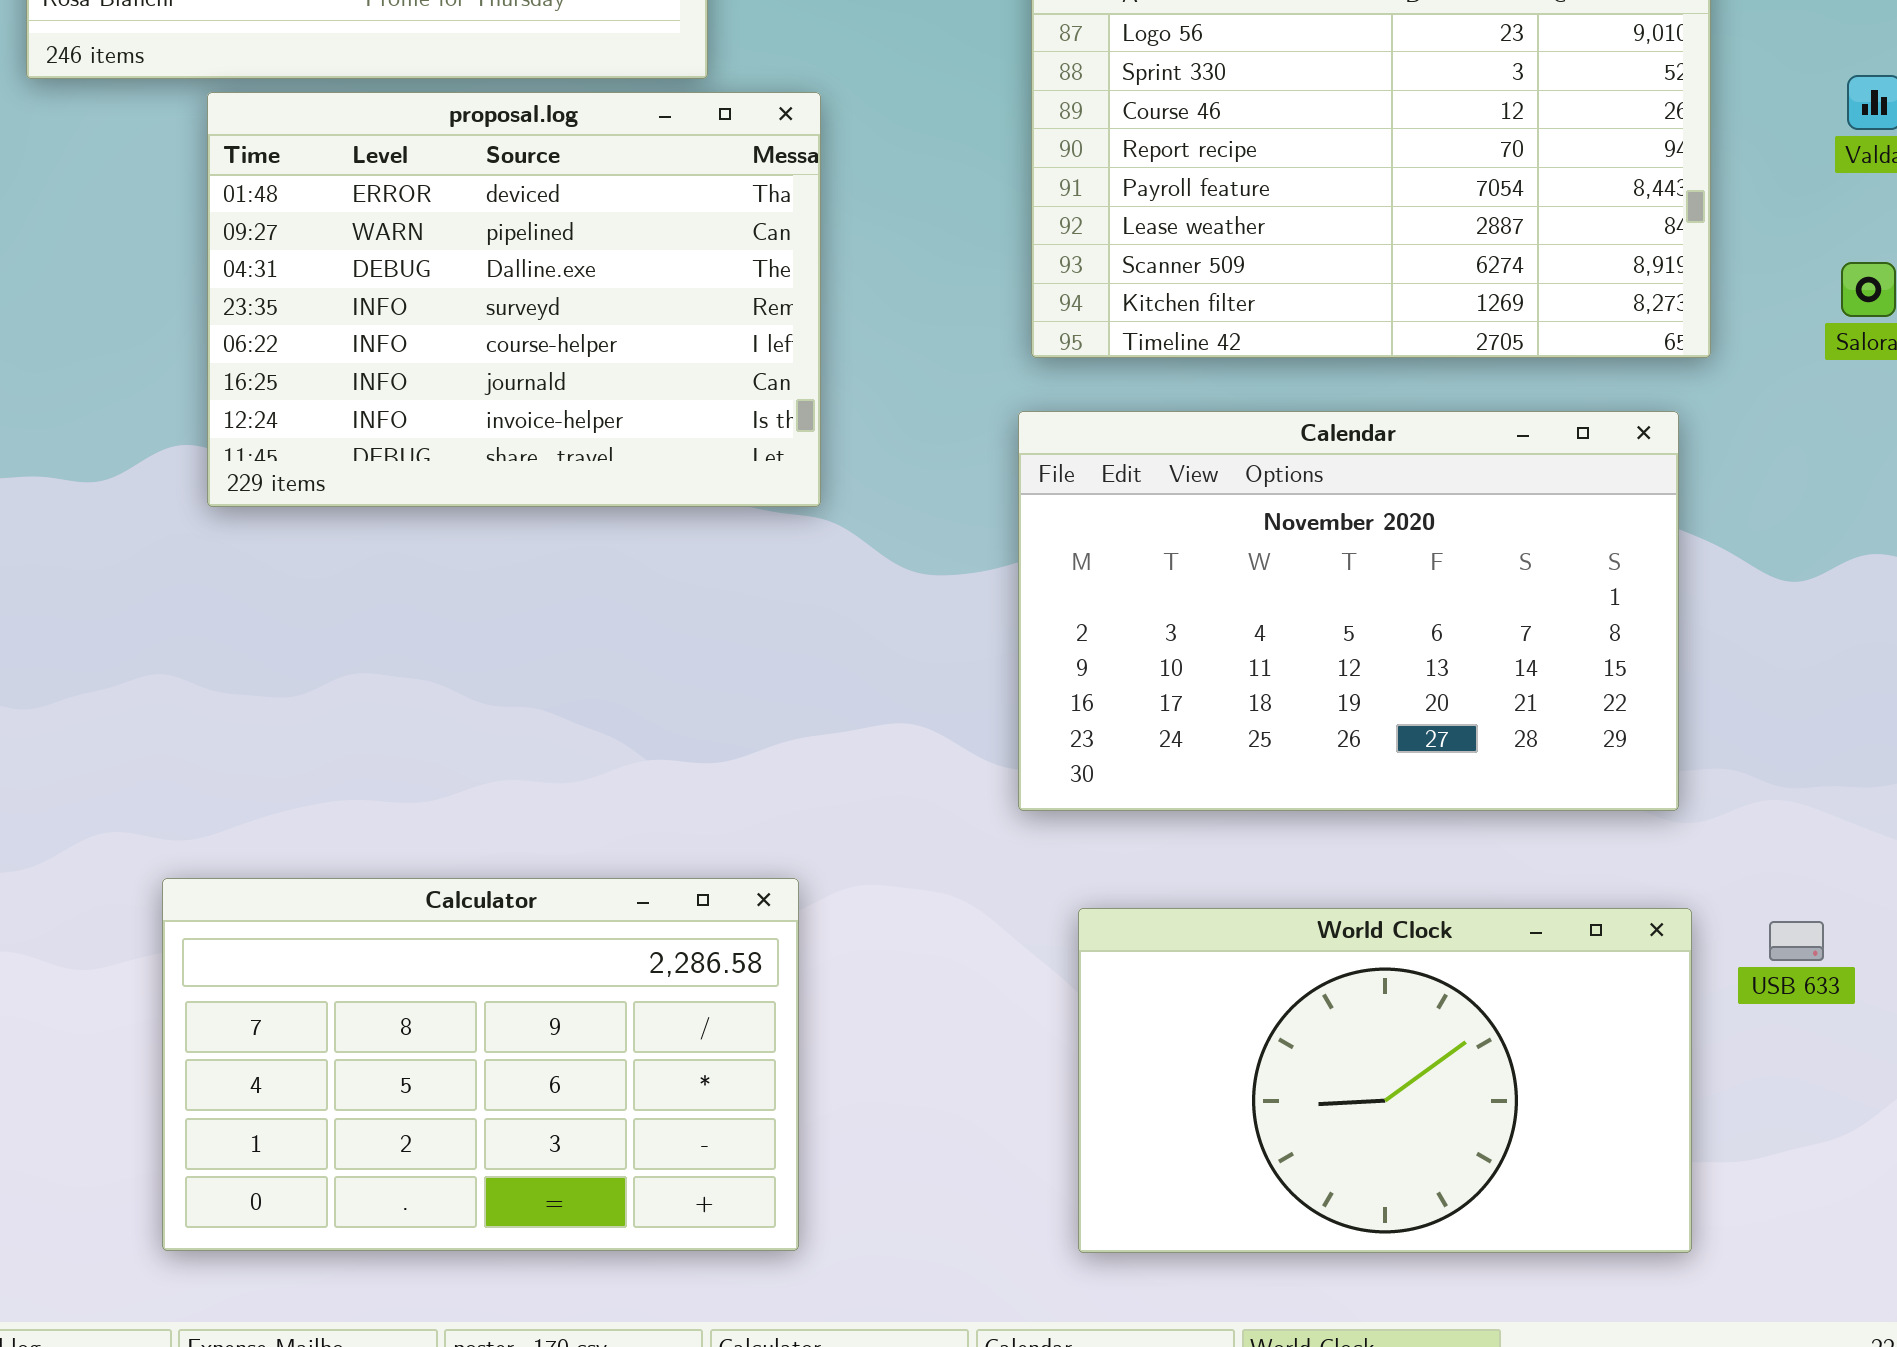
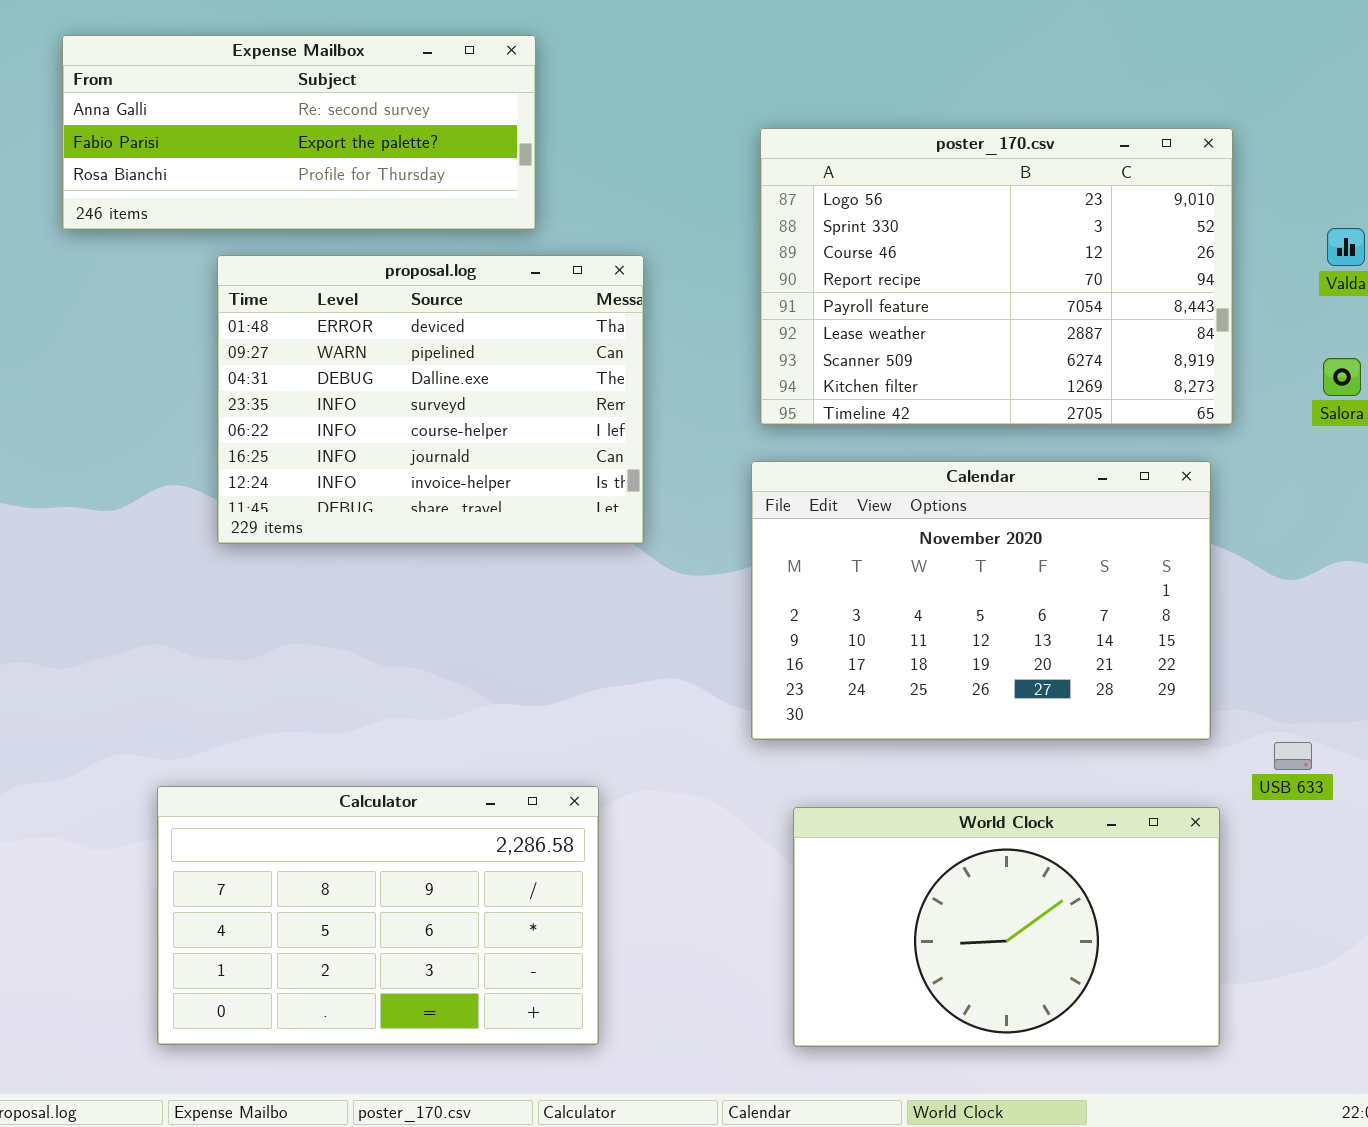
proposal.log: [207,92,821,507] -> [217,255,644,544], moved
USB 633: [1769,921,1824,961] -> [1274,742,1312,770], moved

